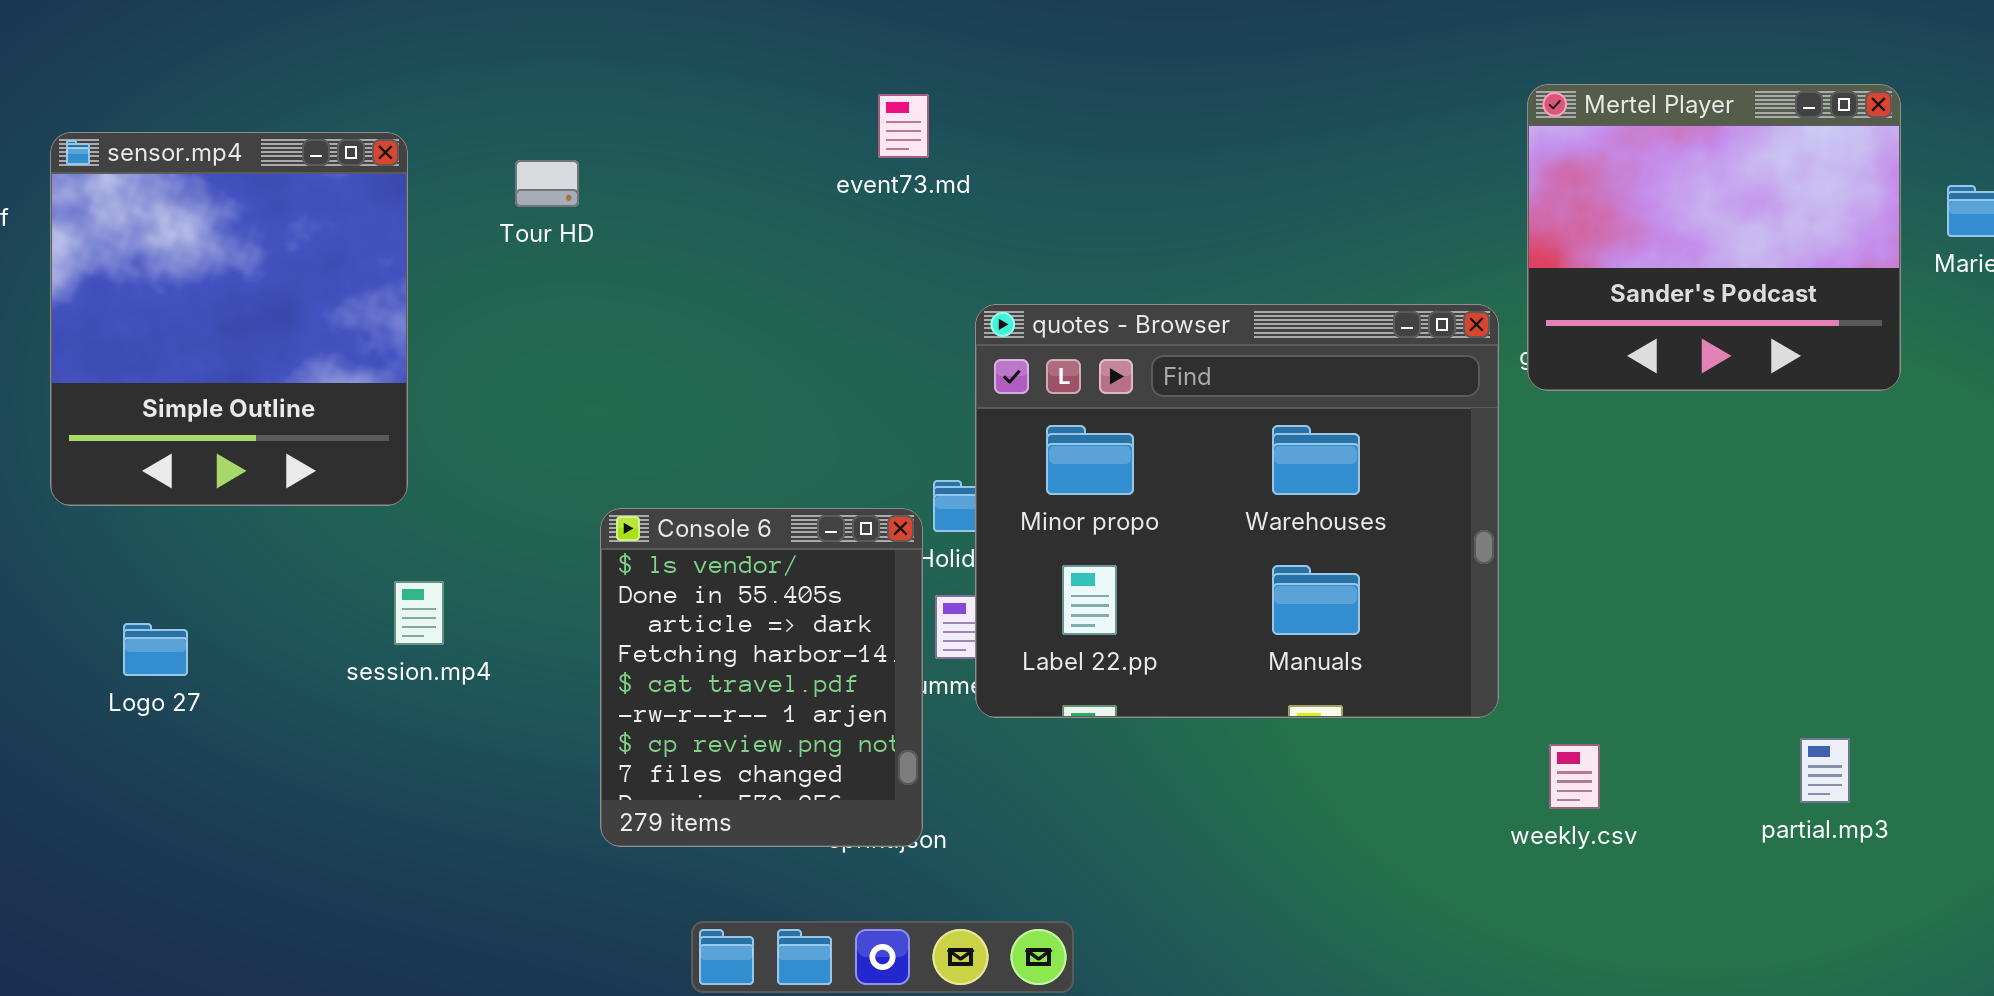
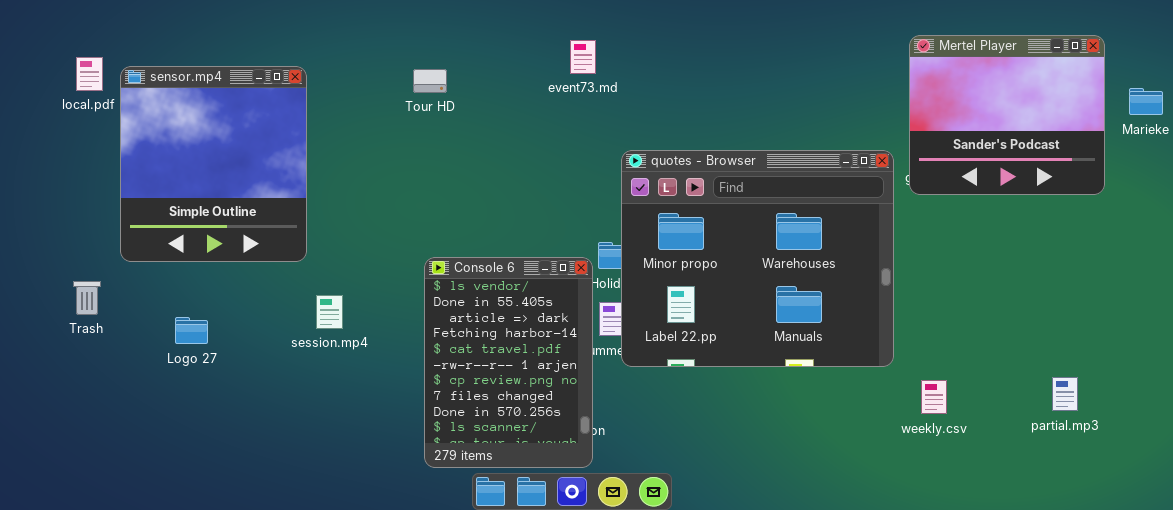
sensor.mp4: [50,132,408,506] -> [120,66,307,262], moved
Tour HD: [515,160,579,207] -> [413,69,447,93], moved
Console 6: [600,508,923,847] -> [424,257,593,468], resized

